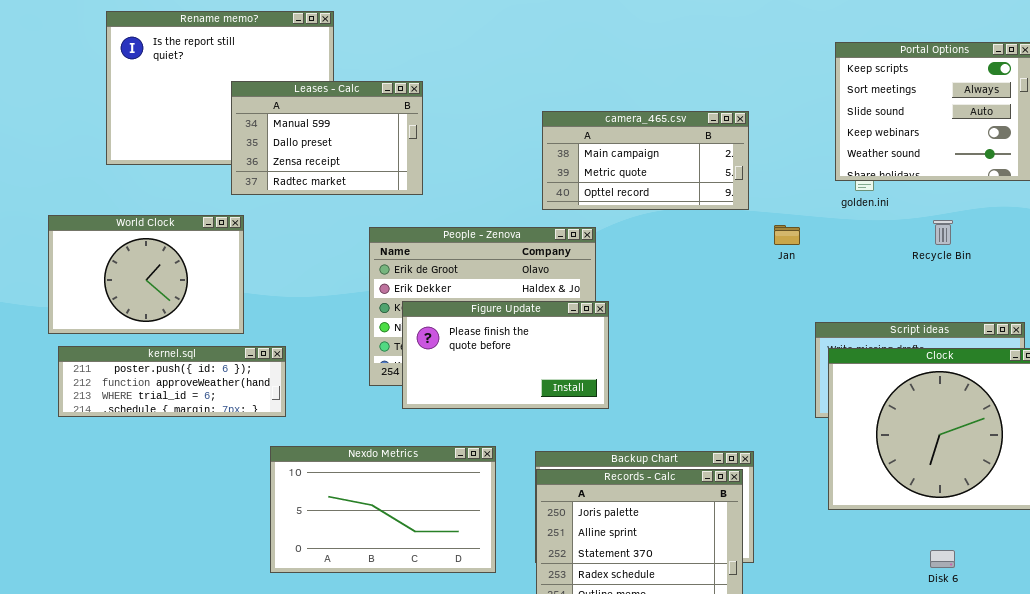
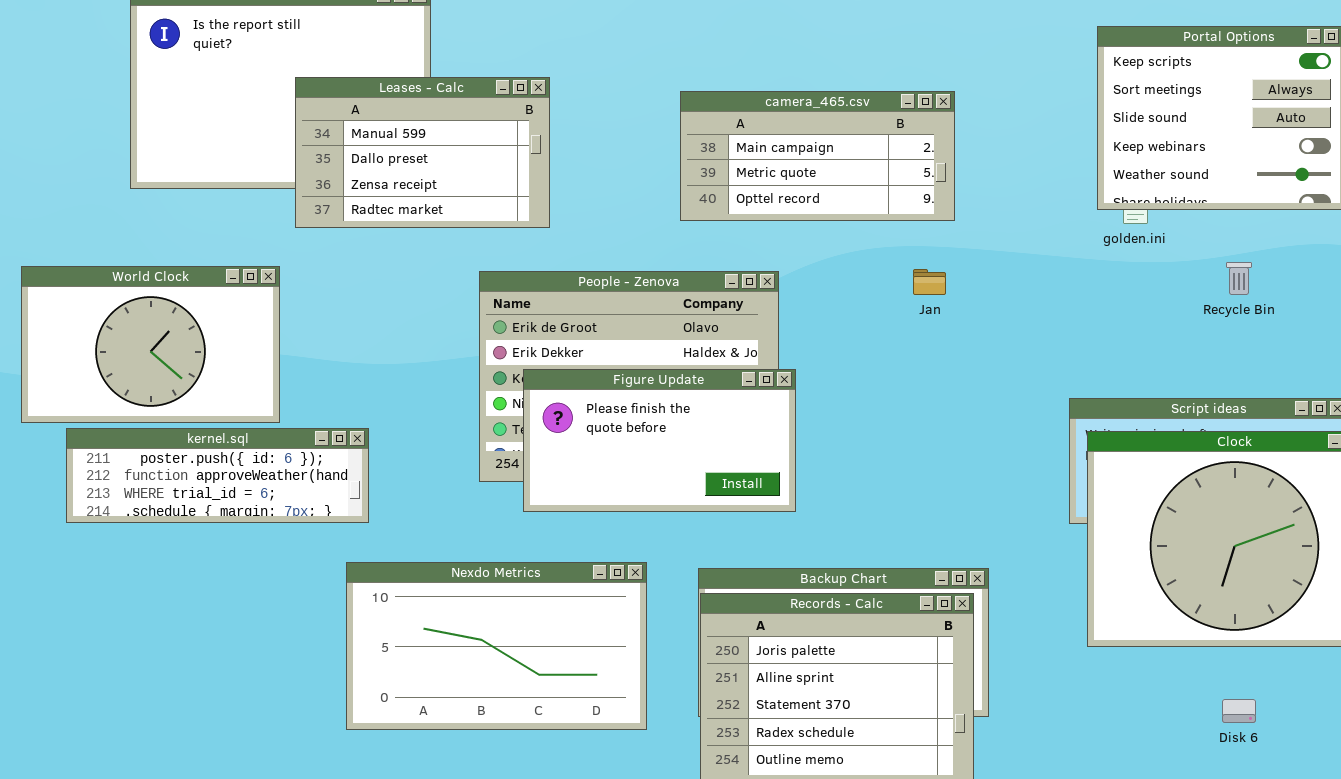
camera_465.csv: [542,111,749,210] -> [680,91,955,221], moved
World Clock: [48,215,244,334] -> [21,266,280,423], moved
Jan: [774,225,800,245] -> [913,269,946,295], moved

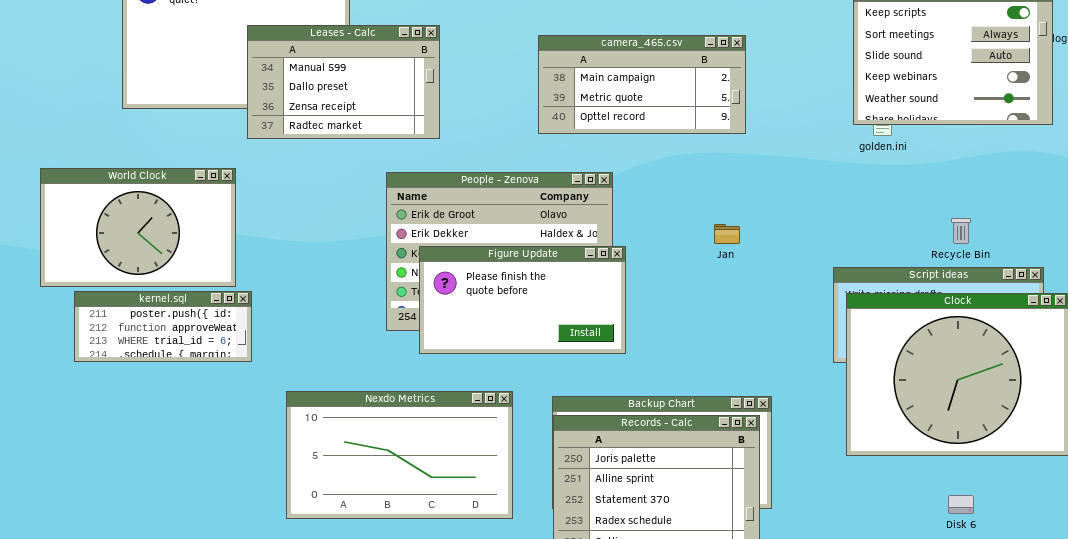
Recycle Bin: [1226,262,1252,295] -> [951,218,971,244], moved
Jan: [913,269,946,295] -> [714,224,740,244], moved
kernel.sql: [66,428,369,523] -> [74,291,252,362], resized

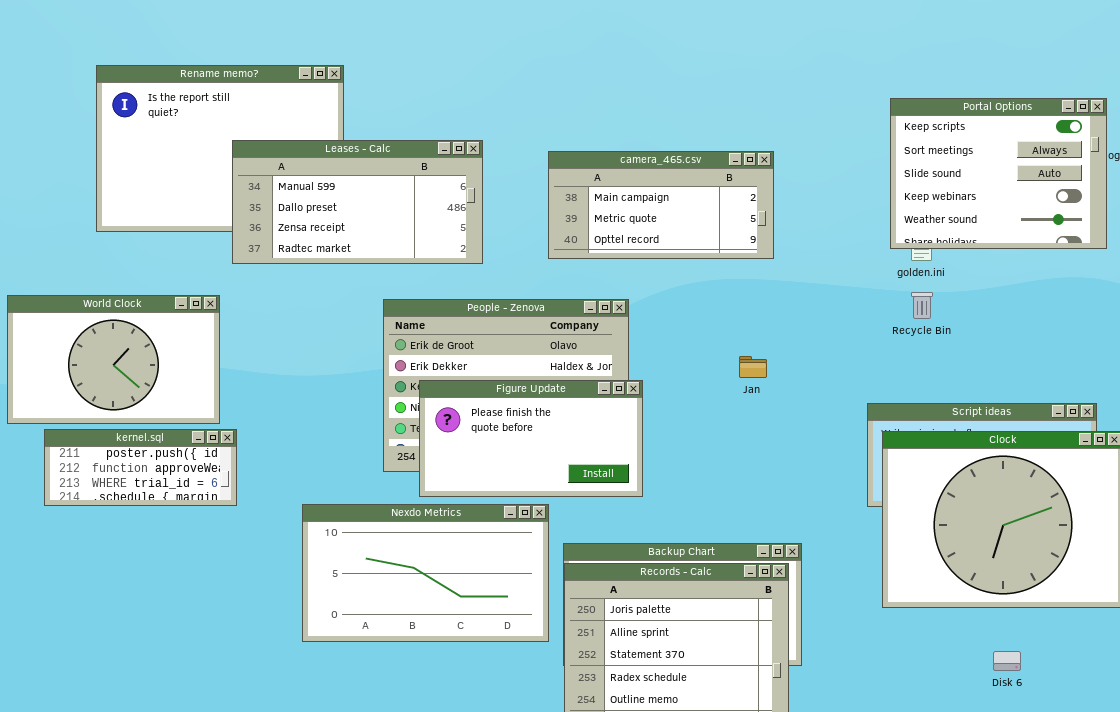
Leases - Calc: [247,25,440,139] -> [232,140,483,264], resized
Recycle Bin: [951,218,971,244] -> [911,292,933,319], moved
Nexdo Metrics: [286,391,513,519] -> [302,504,549,642], moved

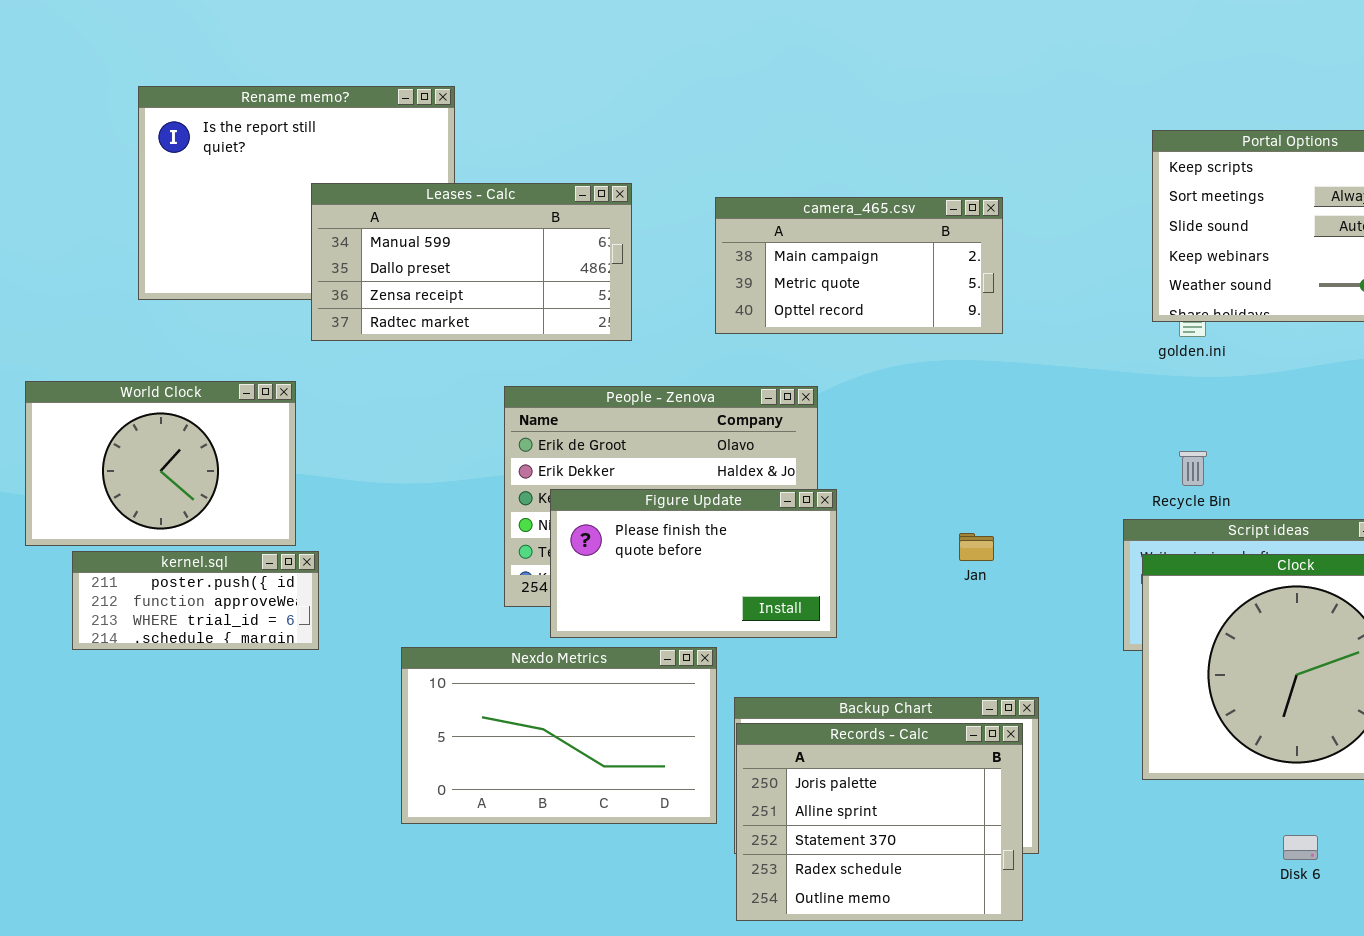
Recycle Bin: [911,292,933,319] -> [1179,451,1207,486], moved
Jan: [739,356,767,378] -> [959,533,994,561], moved

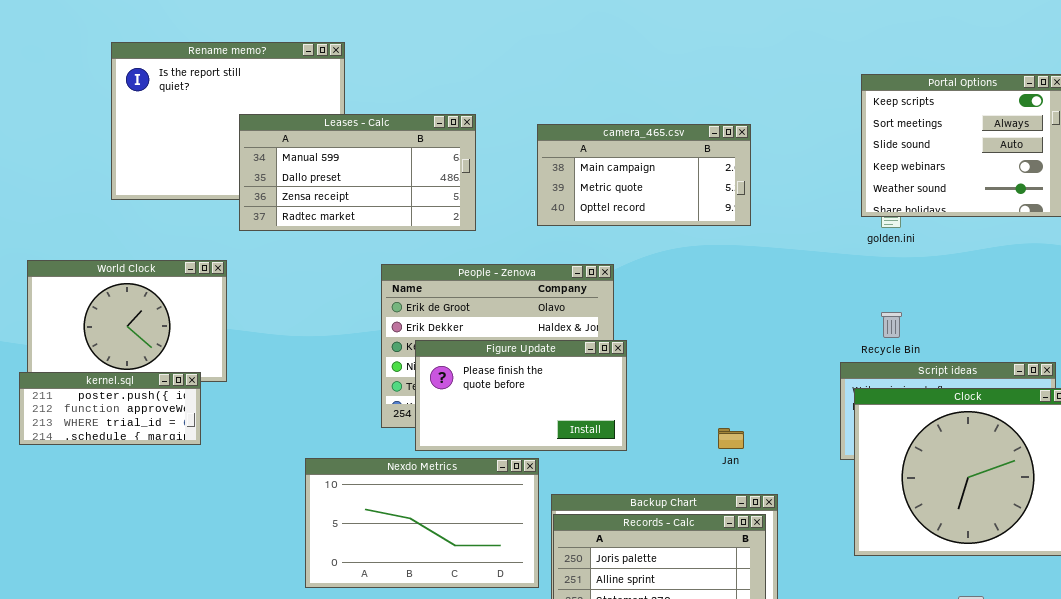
Jan: [959,533,994,561] -> [718,428,744,449], moved
kernel.sql: [72,551,319,650] -> [19,372,201,445], moved

